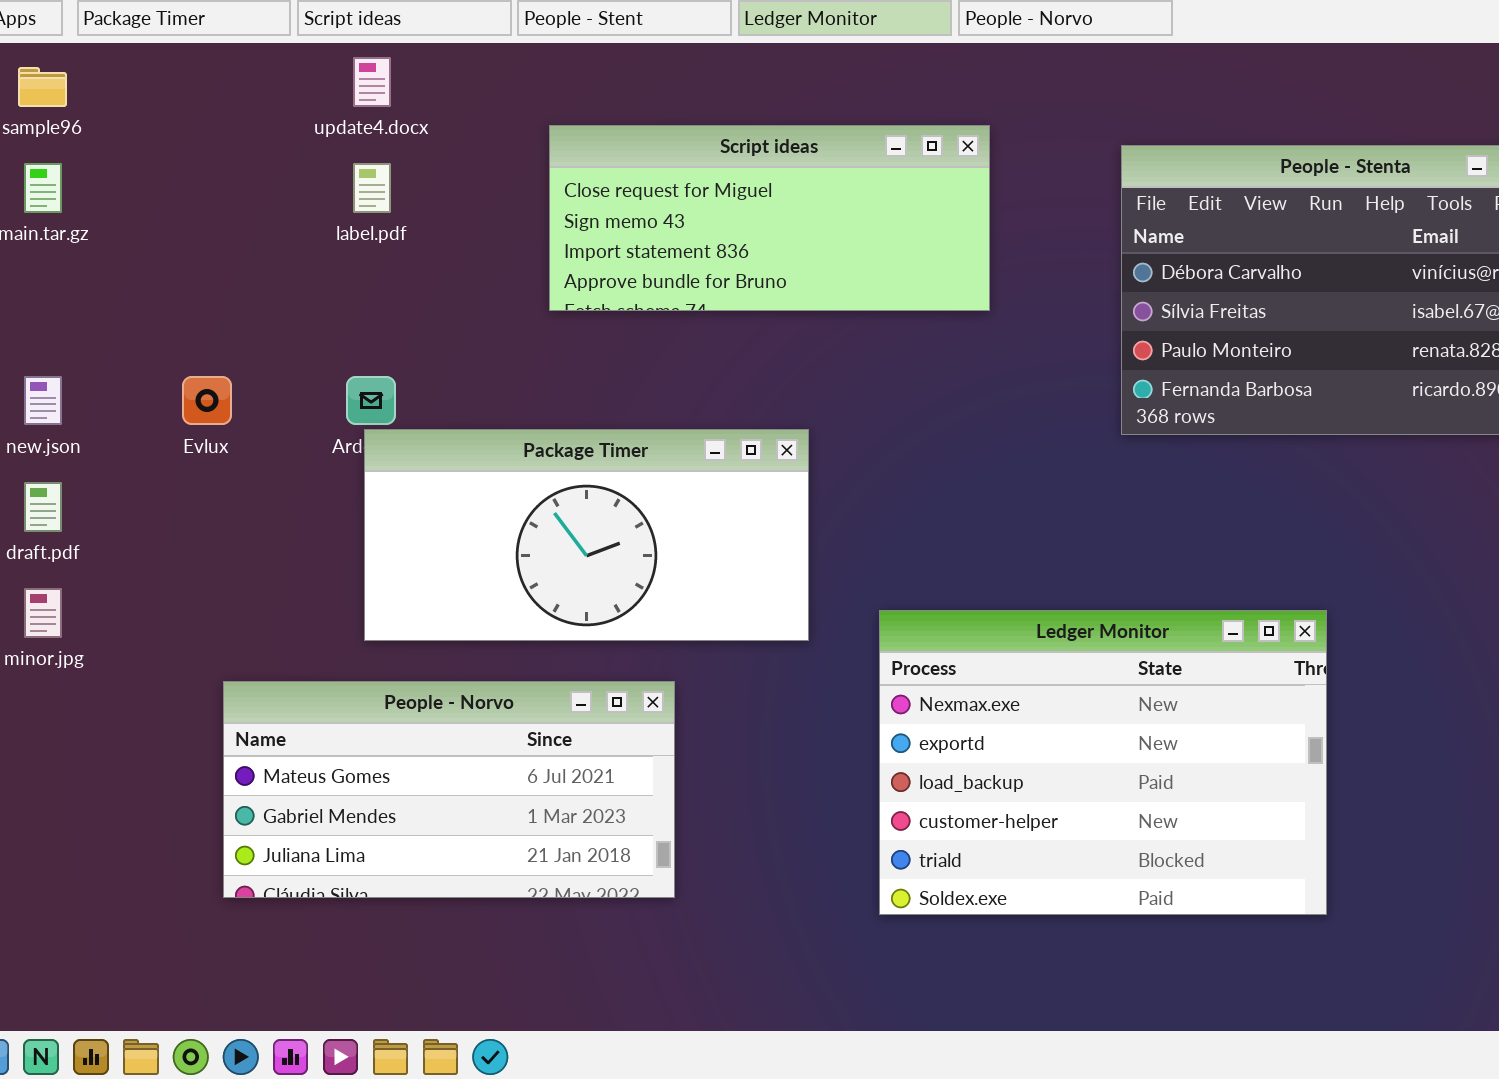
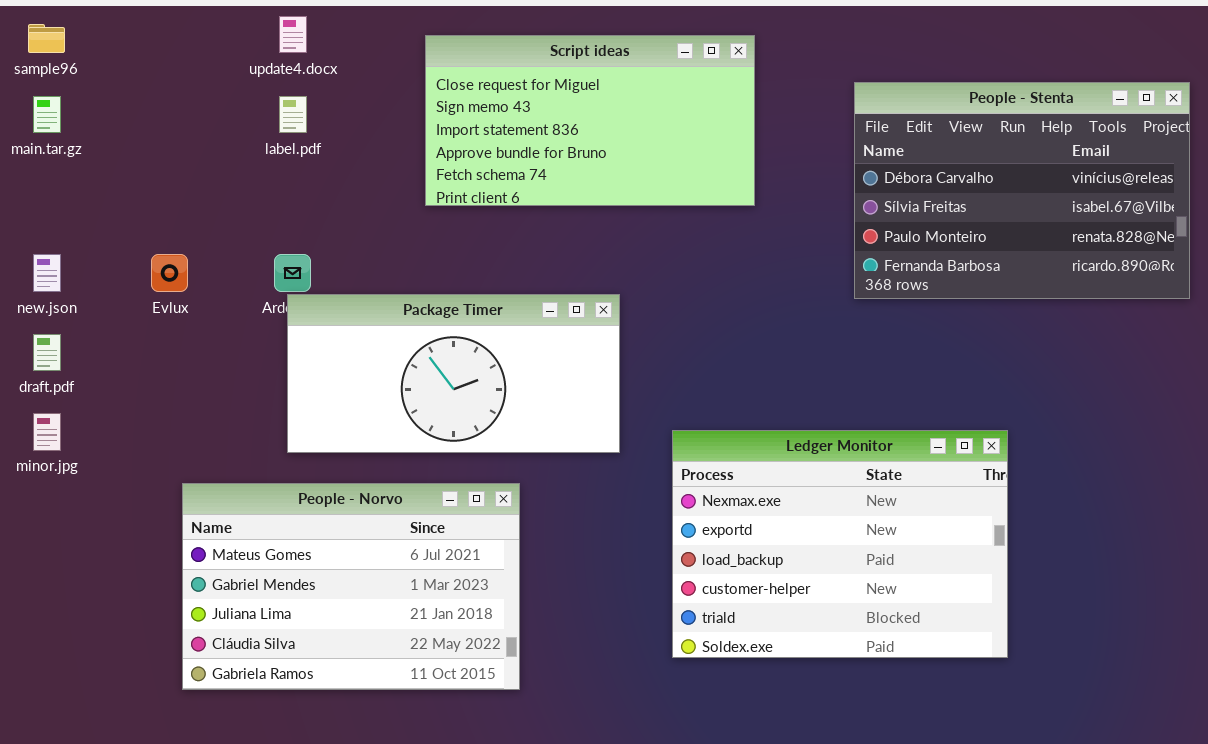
Script ideas: [549,125,990,311] -> [425,35,755,206], resized
People - Norvo: [223,681,675,898] -> [182,483,520,690], resized

